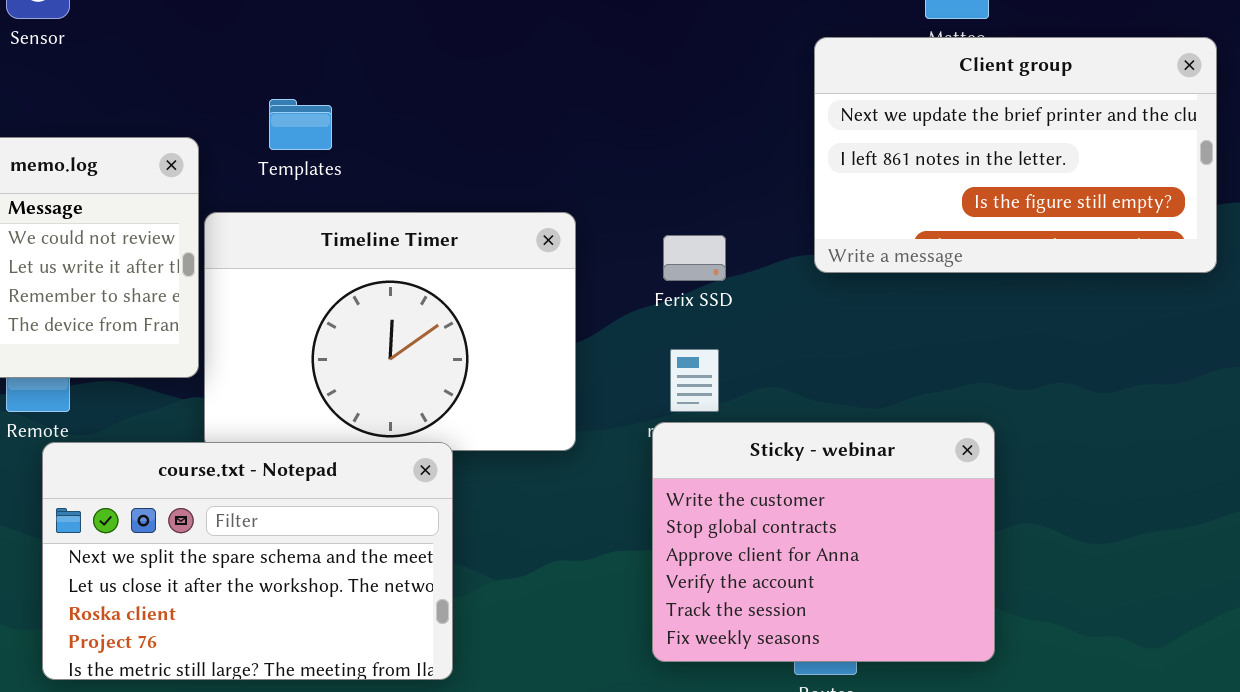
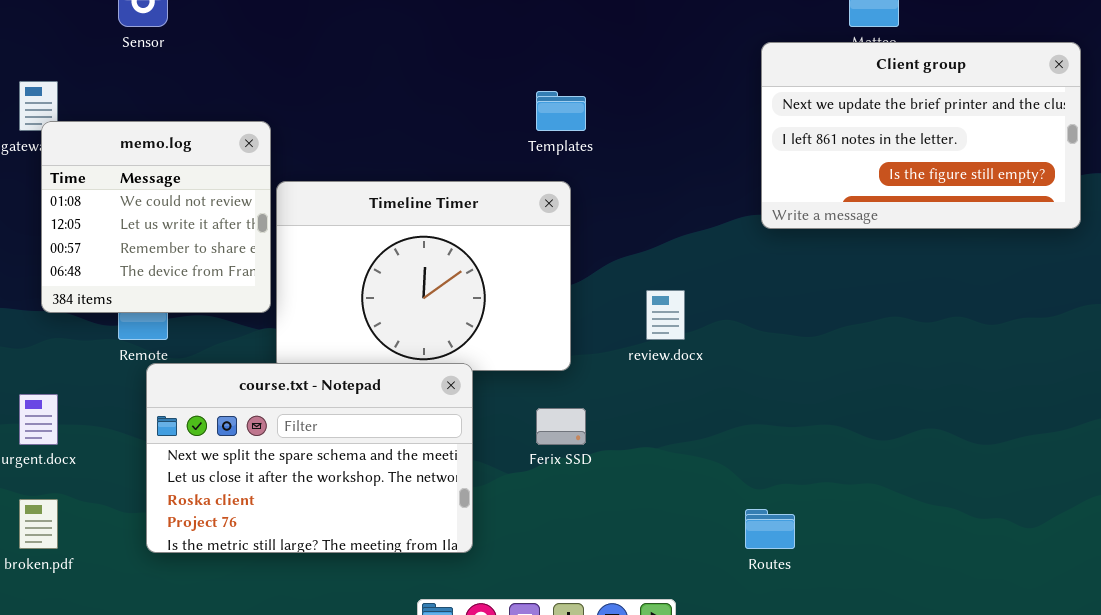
Templates: [269,99,332,150] -> [536,91,586,131], moved
Ferix SSD: [663,235,726,281] -> [536,408,586,445], moved
Sticky - webinar: [652,422,995,662] -> none, closed

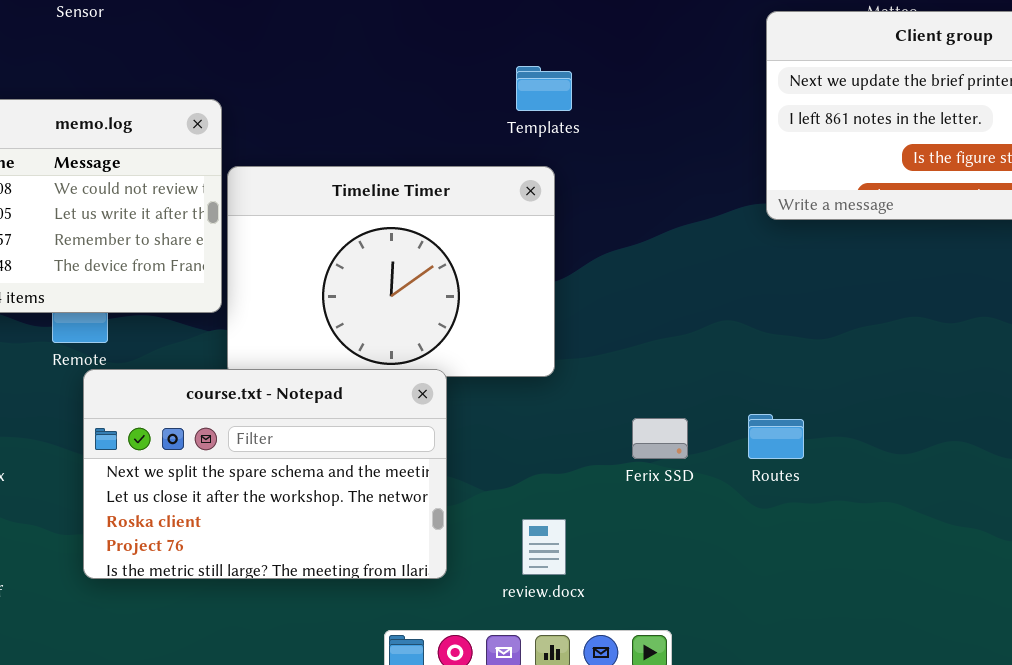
review.docx: [646,290,685,340] -> [522,519,566,575], moved
Ferix SSD: [536,408,586,445] -> [632,418,688,459], moved
Routes: [745,509,795,549] -> [748,414,804,459], moved

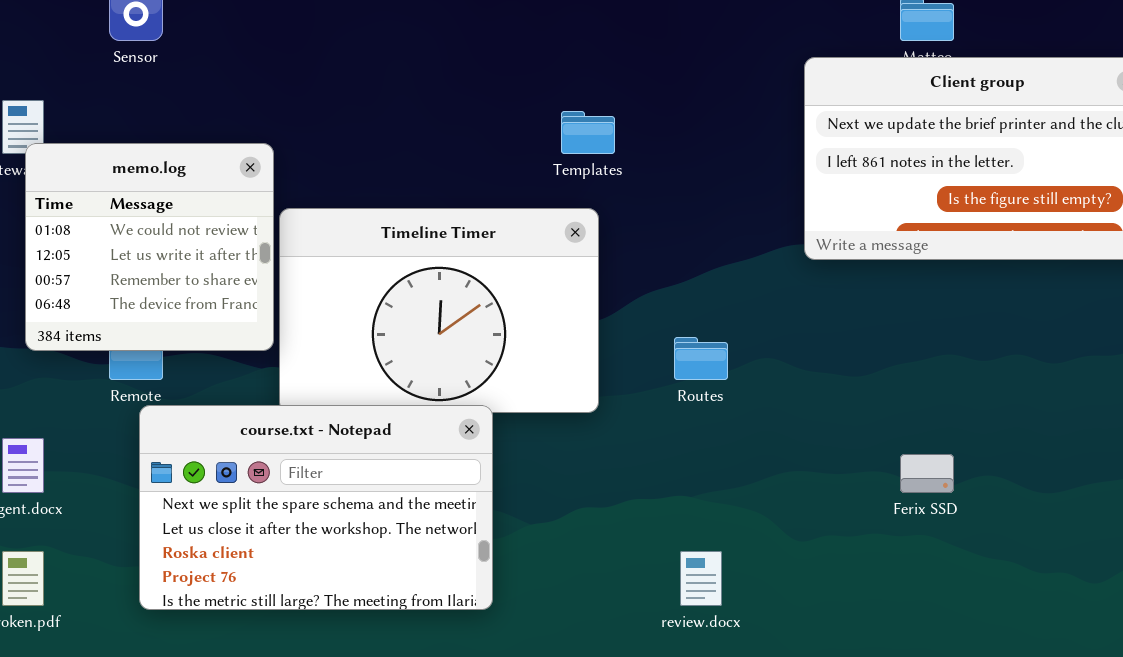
Routes: [748,414,804,459] -> [674,337,728,380], moved
Ferix SSD: [632,418,688,459] -> [900,454,954,493], moved
review.docx: [522,519,566,575] -> [680,551,722,606], moved

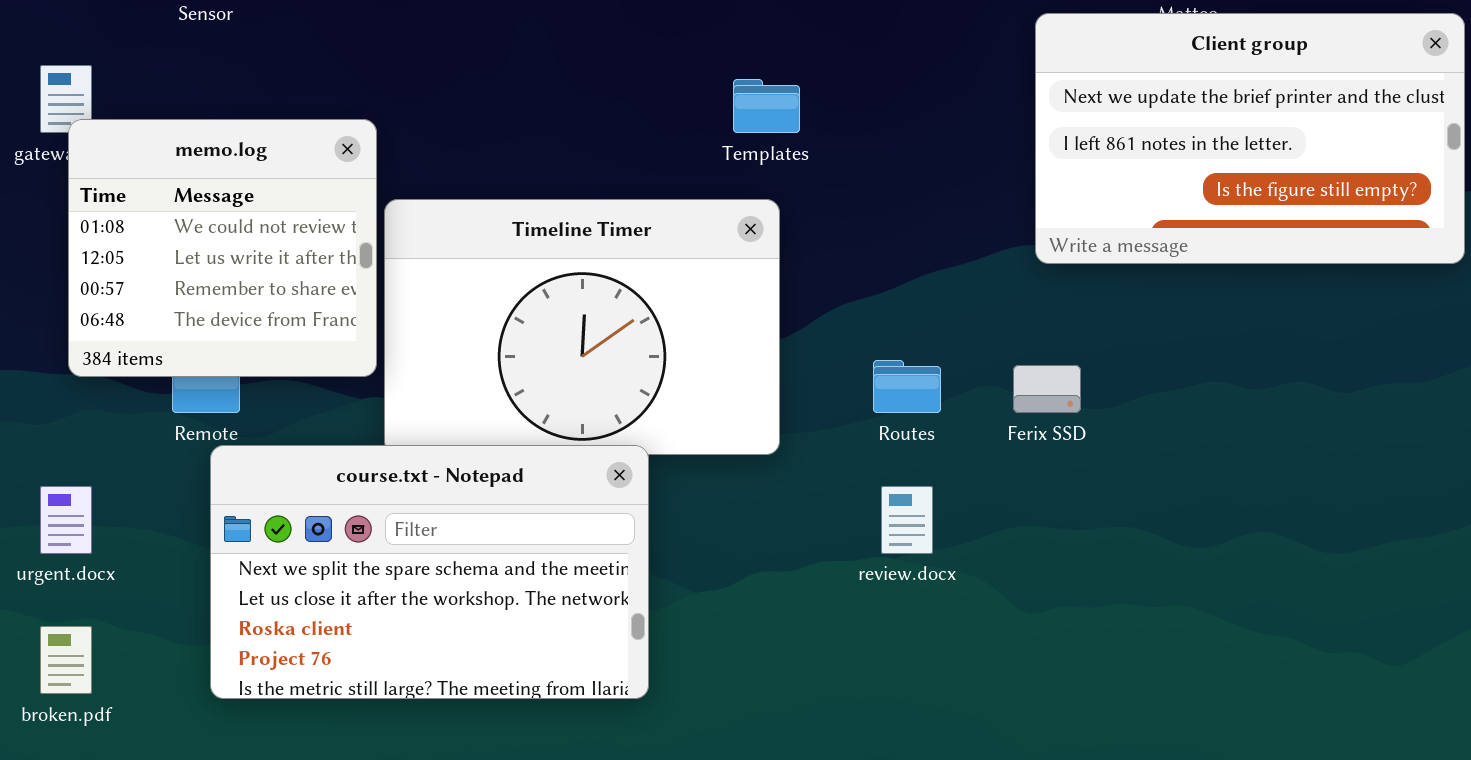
Ferix SSD: [900,454,954,493] -> [1013,365,1081,413], moved
review.docx: [680,551,722,606] -> [881,486,933,554], moved

